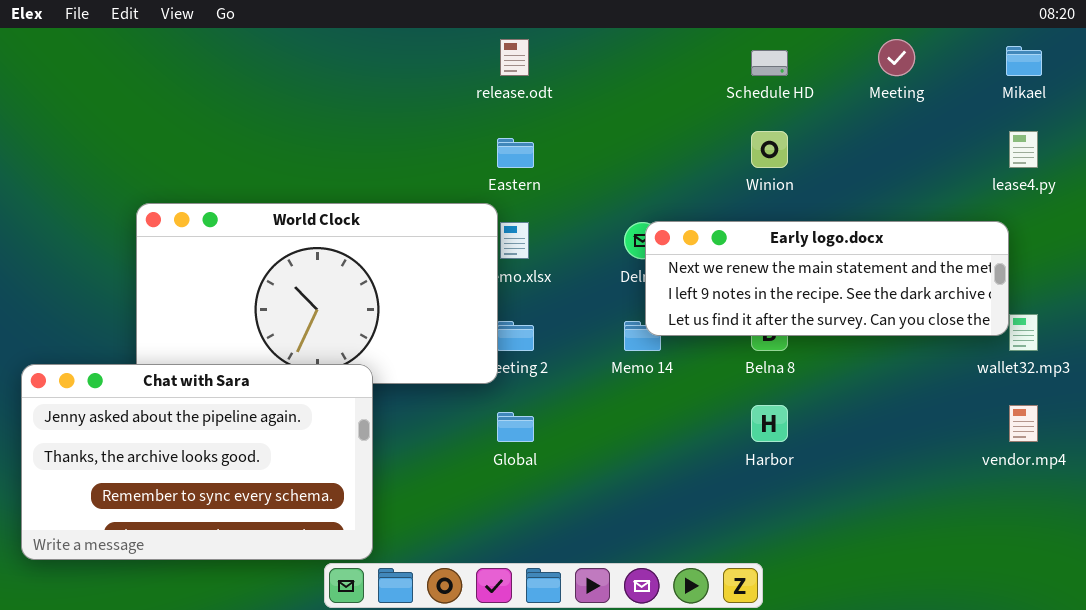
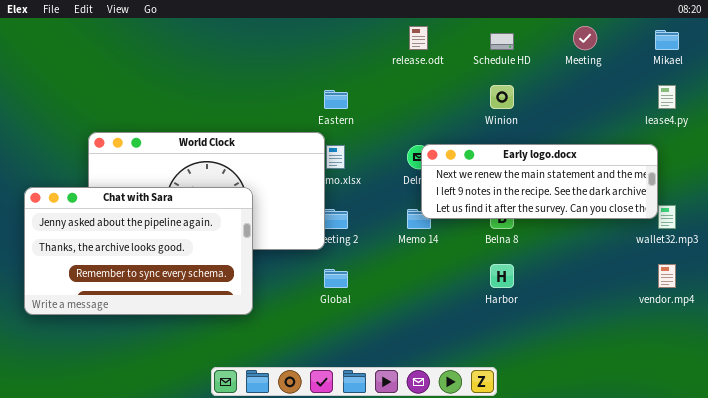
release.odt: [500,39,529,76] -> [409,26,428,50], moved
Chat with Sara: [21,364,373,560] -> [24,187,253,315], moved

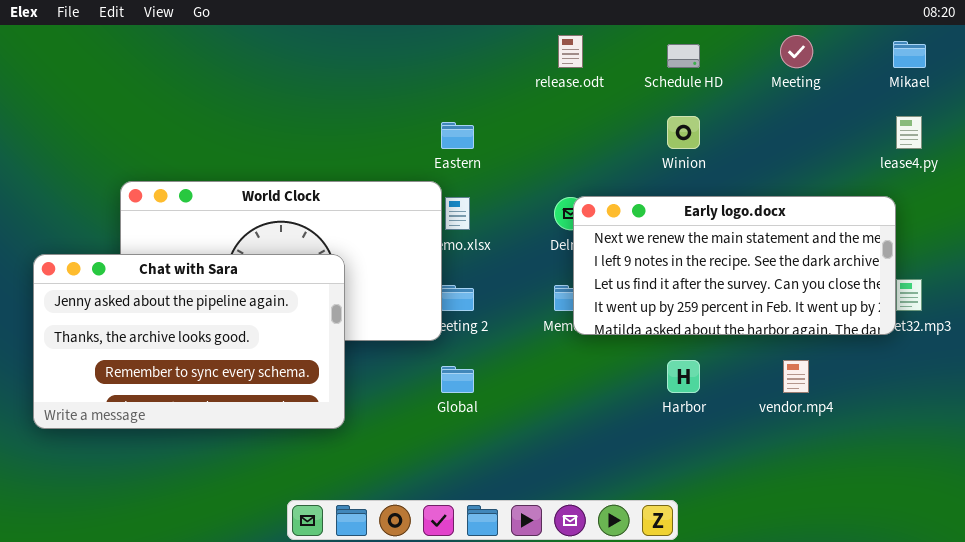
Early logo.docx: [421,144,658,219] -> [573,196,896,335], resized
vendor.mp4: [658,264,676,288] -> [783,360,809,393], moved

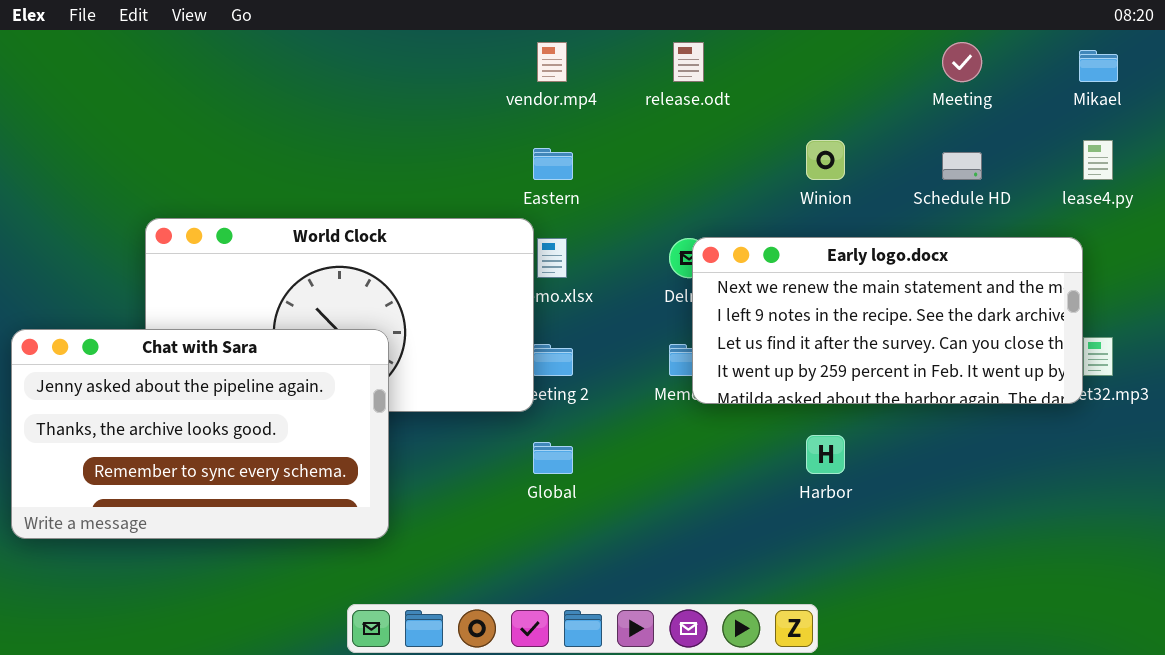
Schedule HD: [667,44,700,68] -> [942,152,982,180], moved
Chat with Sara: [33,254,345,429] -> [11,329,389,539], moved
vendor.mp4: [783,360,809,393] -> [537,42,567,82], moved

